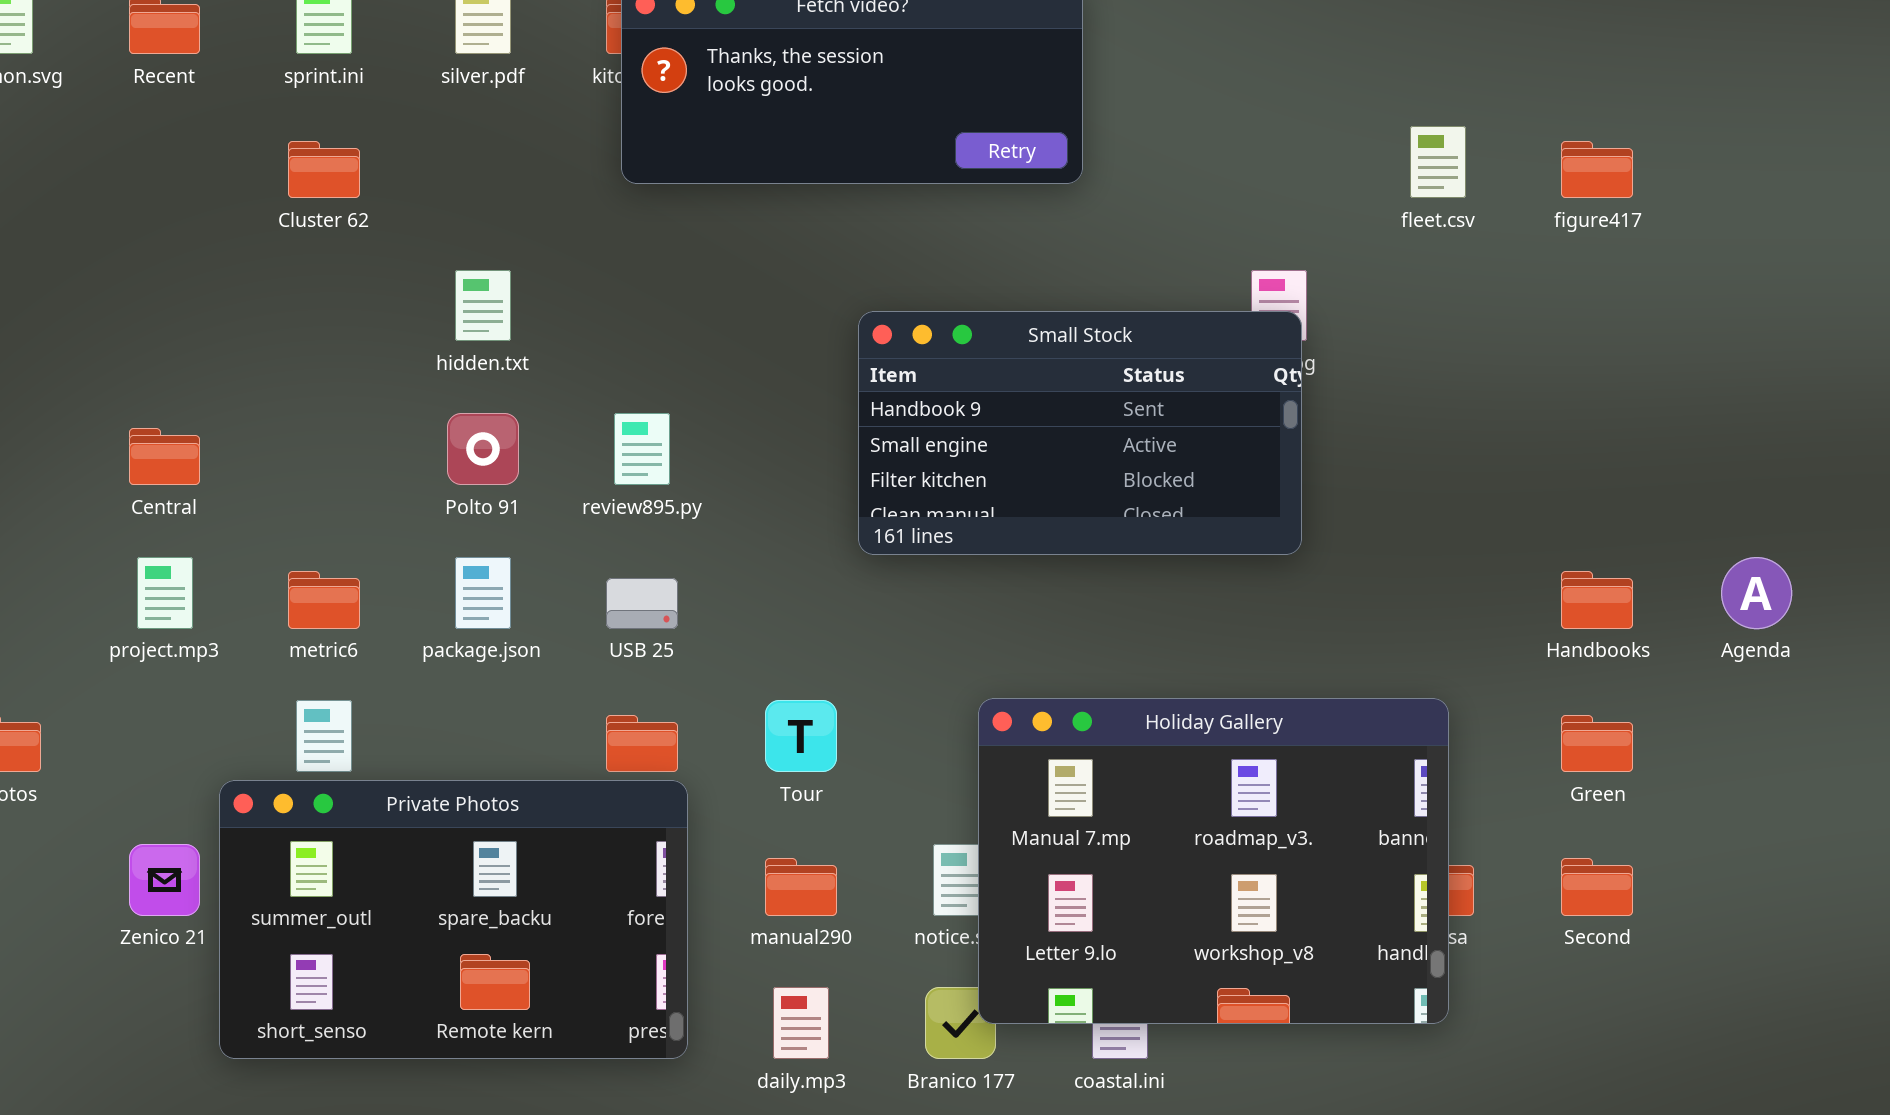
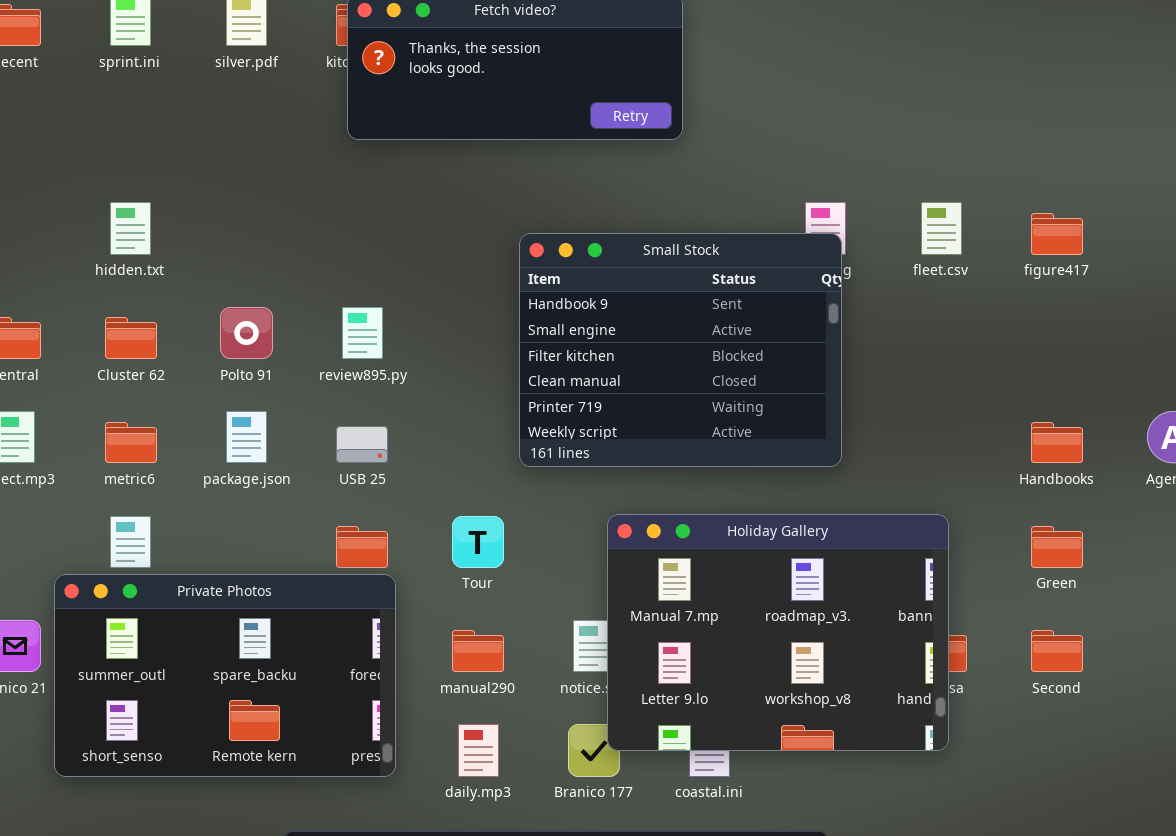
fleet.csv: [1410,126,1466,198] -> [921,202,962,255], moved
Cluster 62: [288,141,360,198] -> [105,317,157,359], moved
figure417: [1561,141,1633,198] -> [1031,213,1083,255], moved
hidden.txt: [455,270,511,341] -> [110,202,151,255], moved
Small Stock: [858,311,1302,555] -> [519,233,842,467], resized

